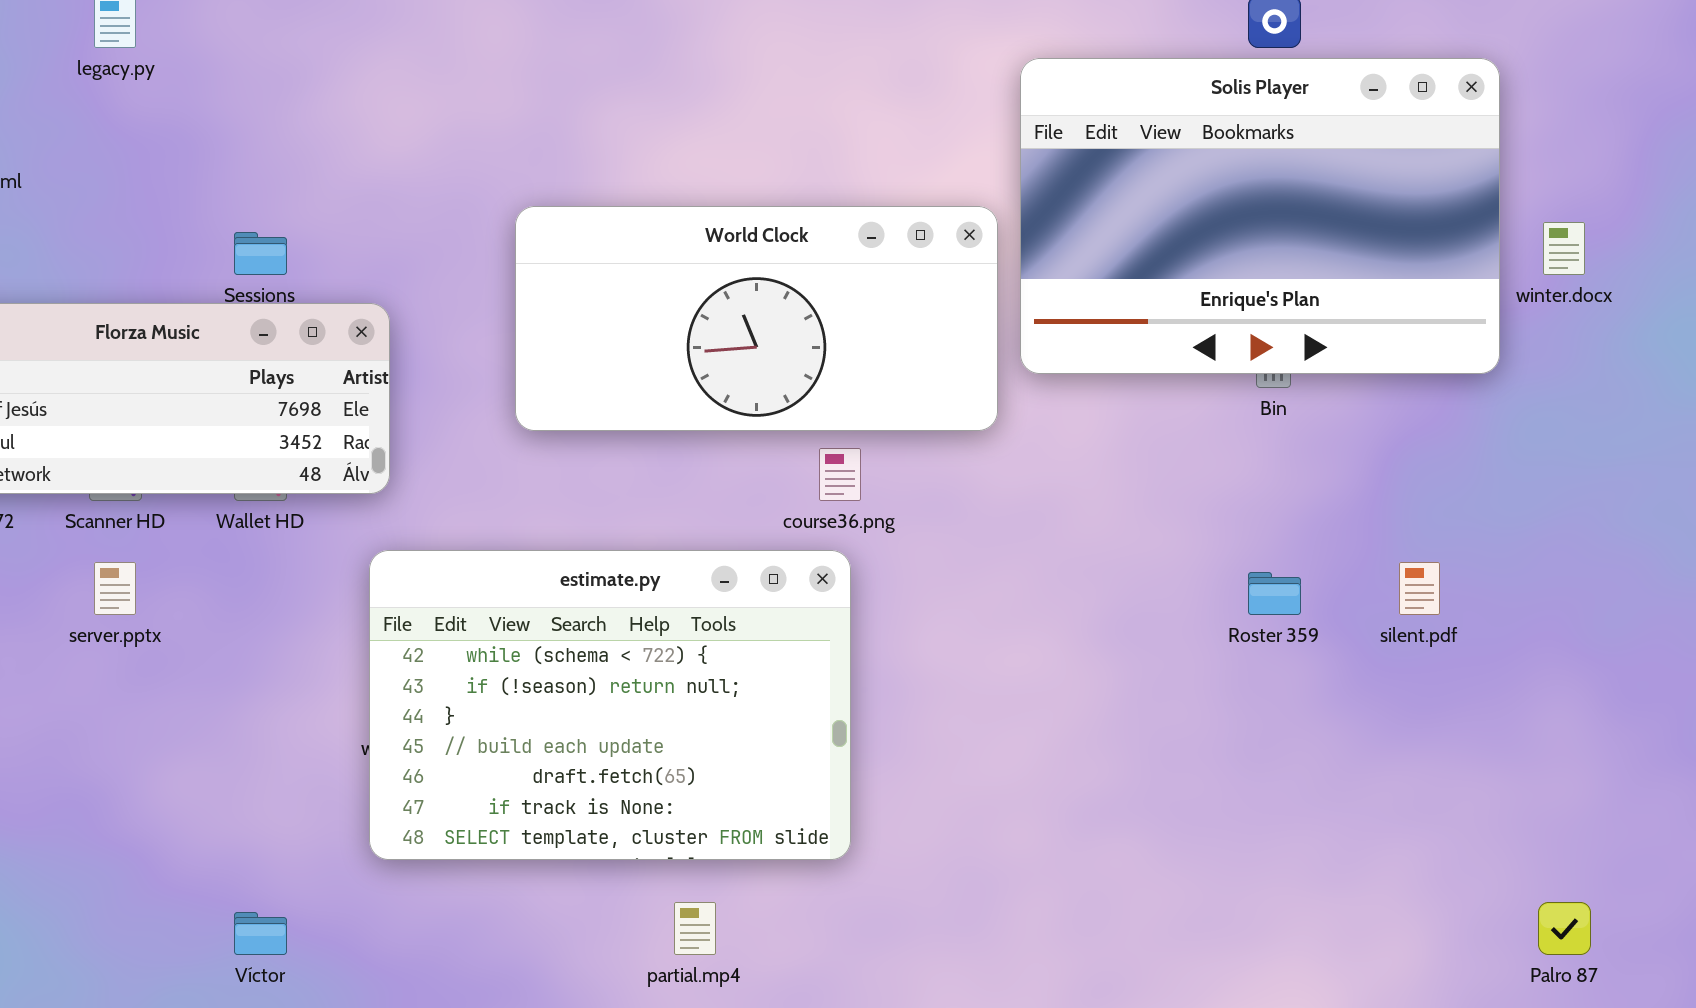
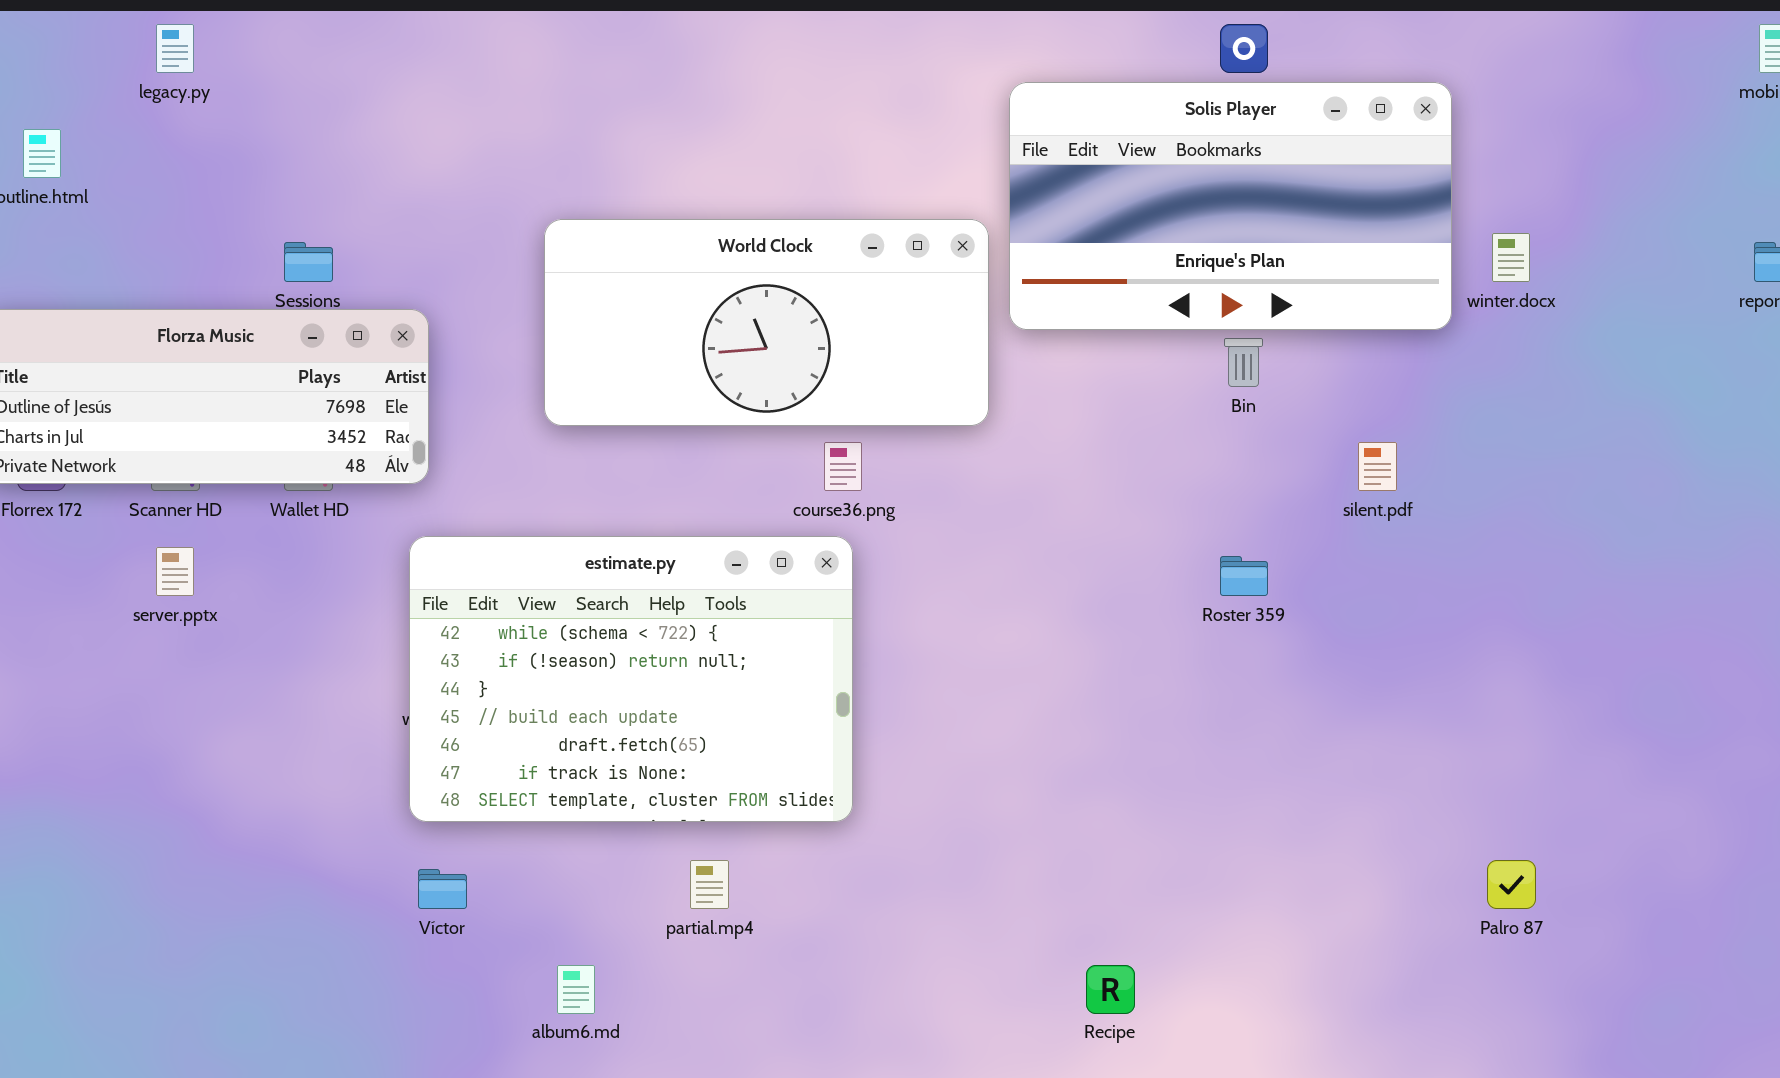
Solis Player: [1020,58,1500,374] -> [1009,82,1452,330], resized
silent.pdf: [1399,562,1440,615] -> [1358,442,1397,491], moved
Víctor: [234,912,287,955] -> [418,869,467,909], moved

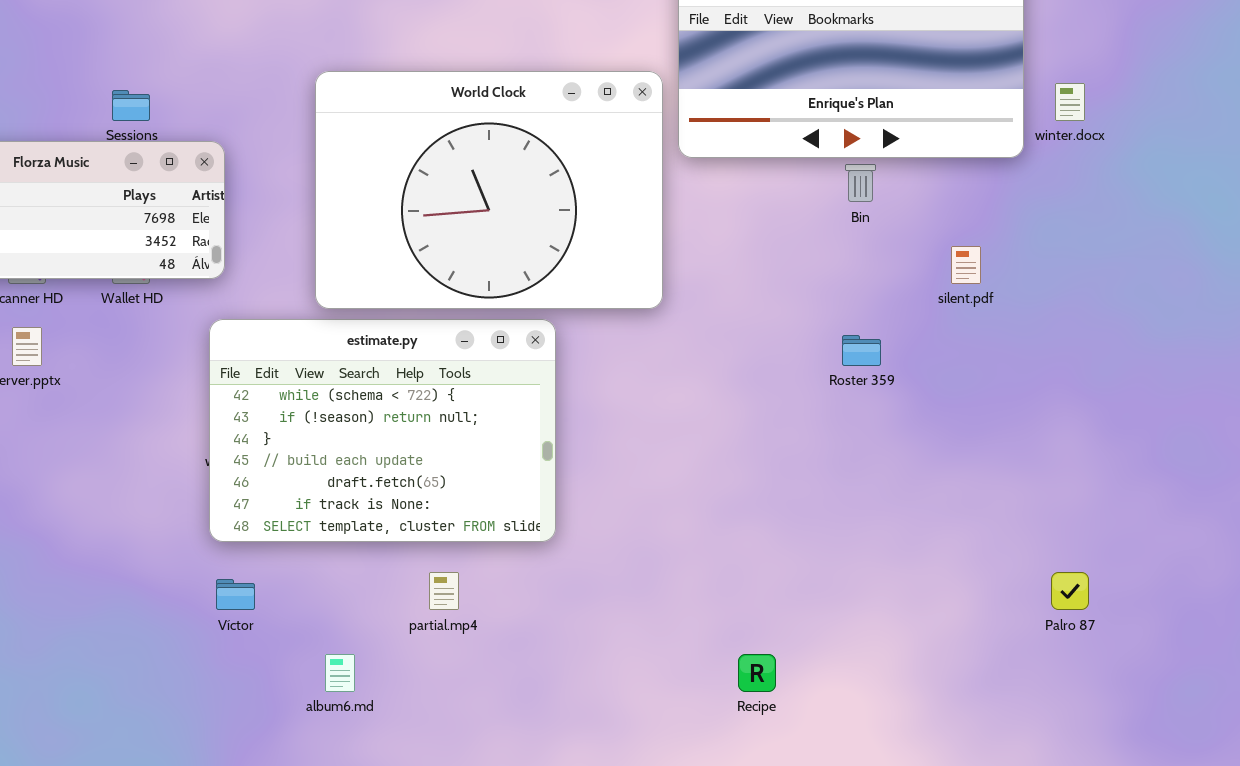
World Clock: [544,219,989,426] -> [315,71,663,309], resized

